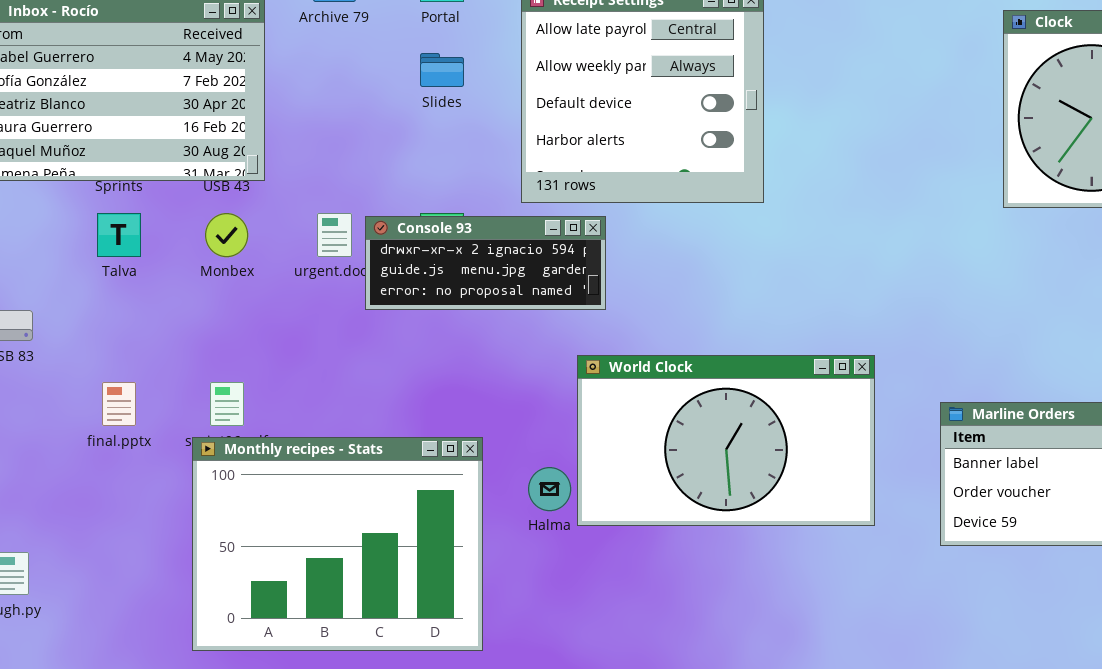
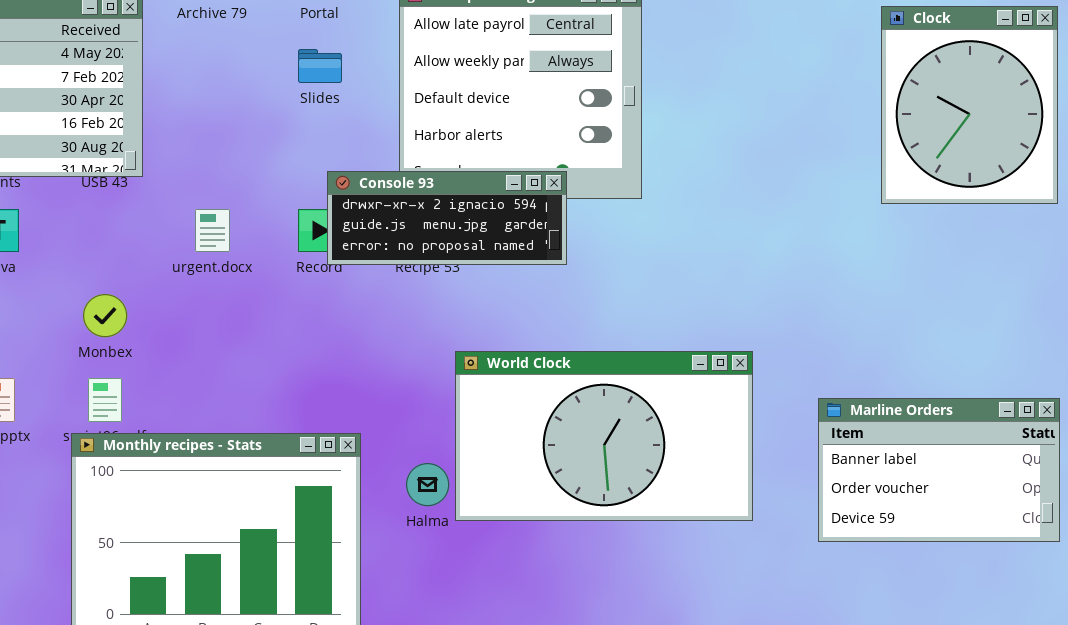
Monbex: [205,213,248,257] -> [83,294,127,337], moved
Console 93: [365,216,606,310] -> [327,171,567,265], moved

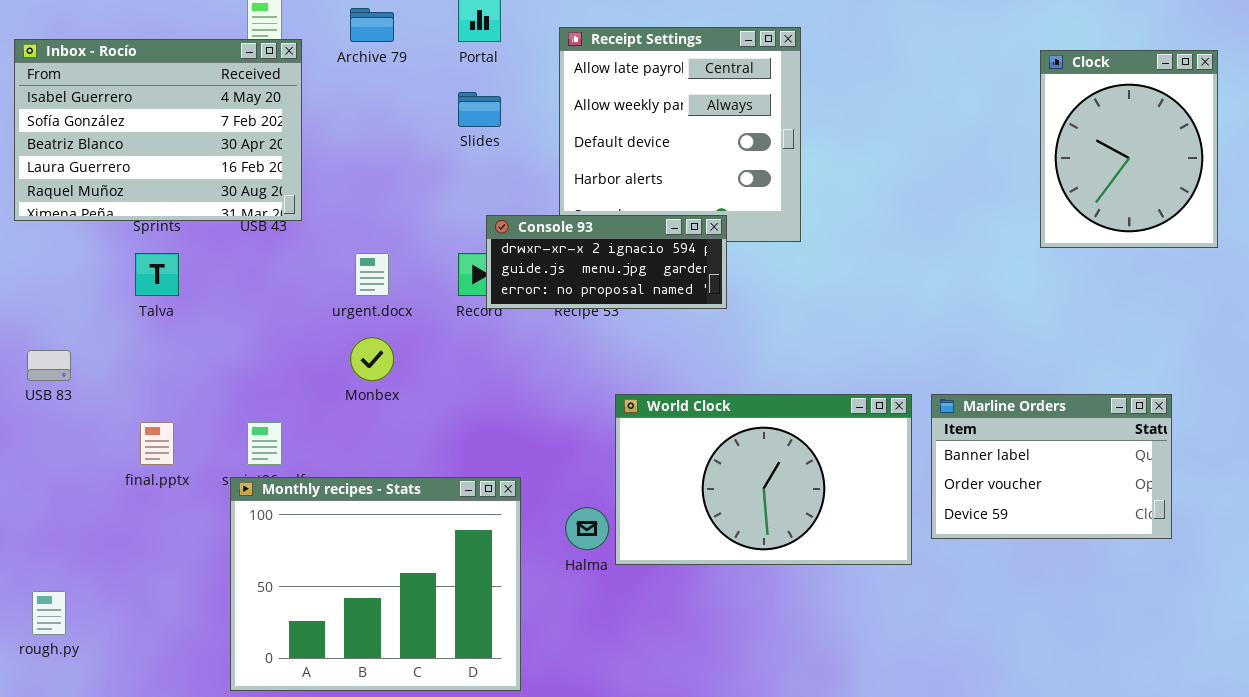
Monbex: [83,294,127,337] -> [350,337,394,381], moved
Marline Orders: [818,398,1060,542] -> [931,394,1172,539], moved

